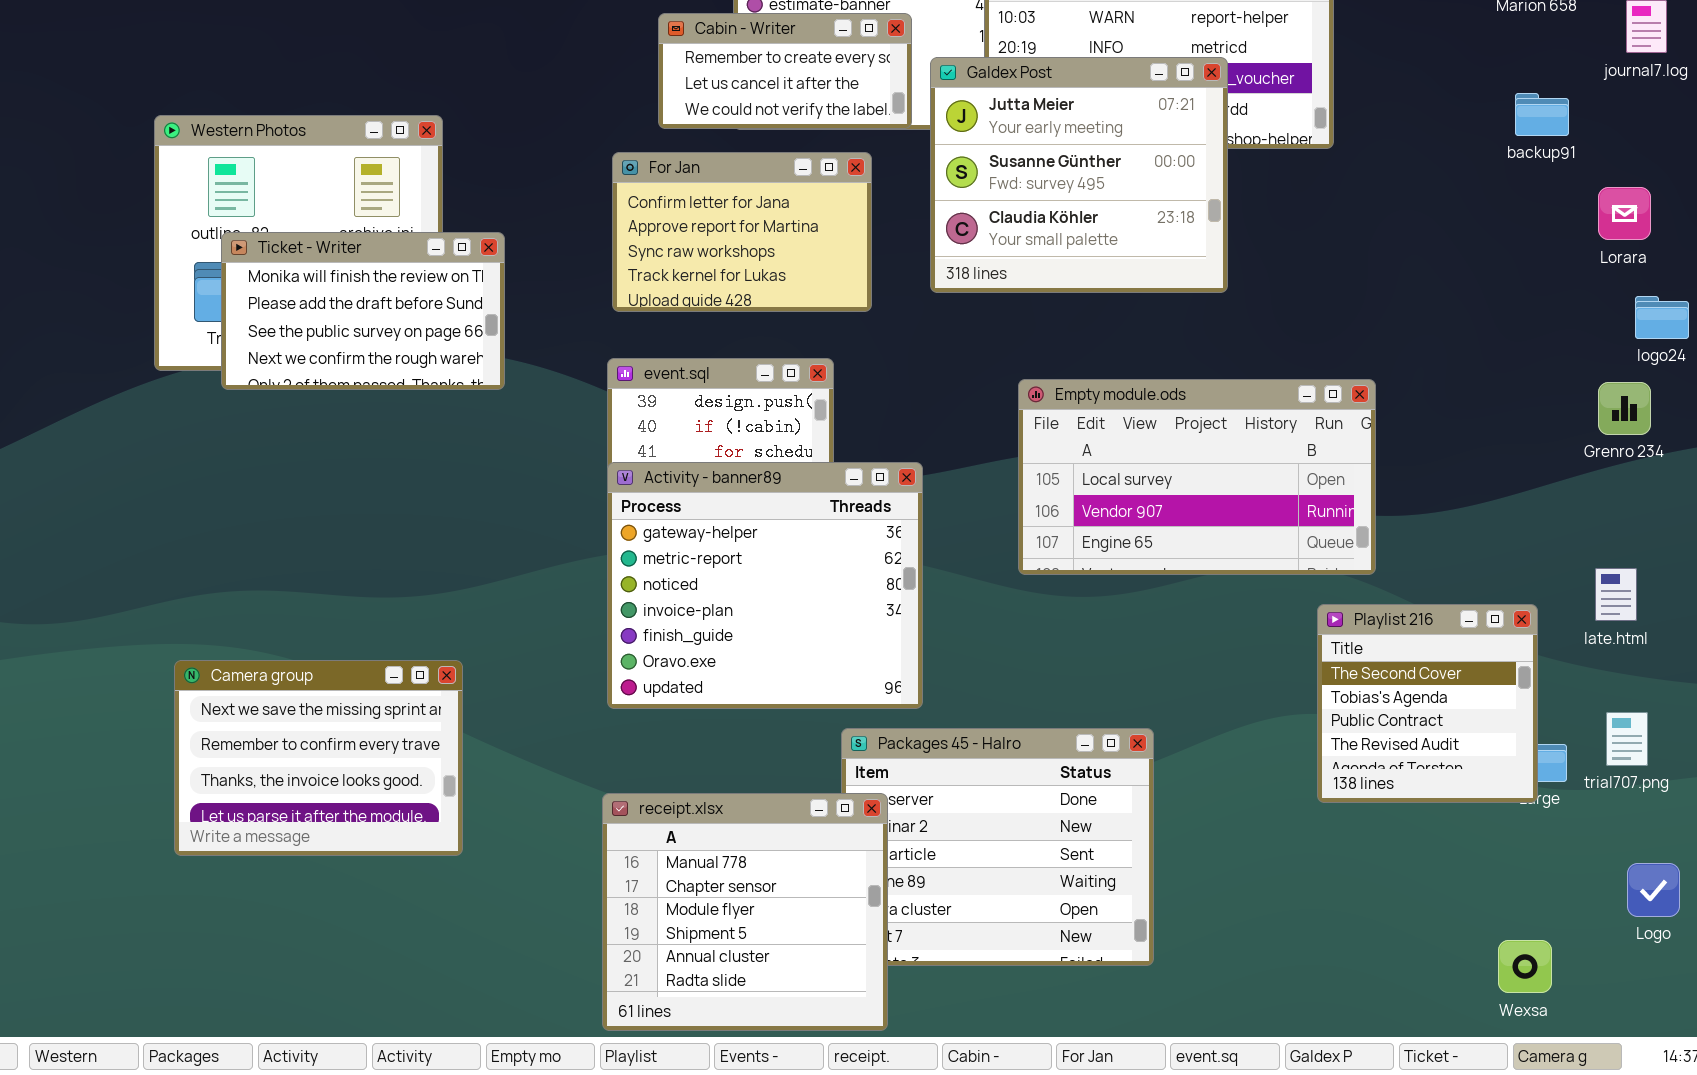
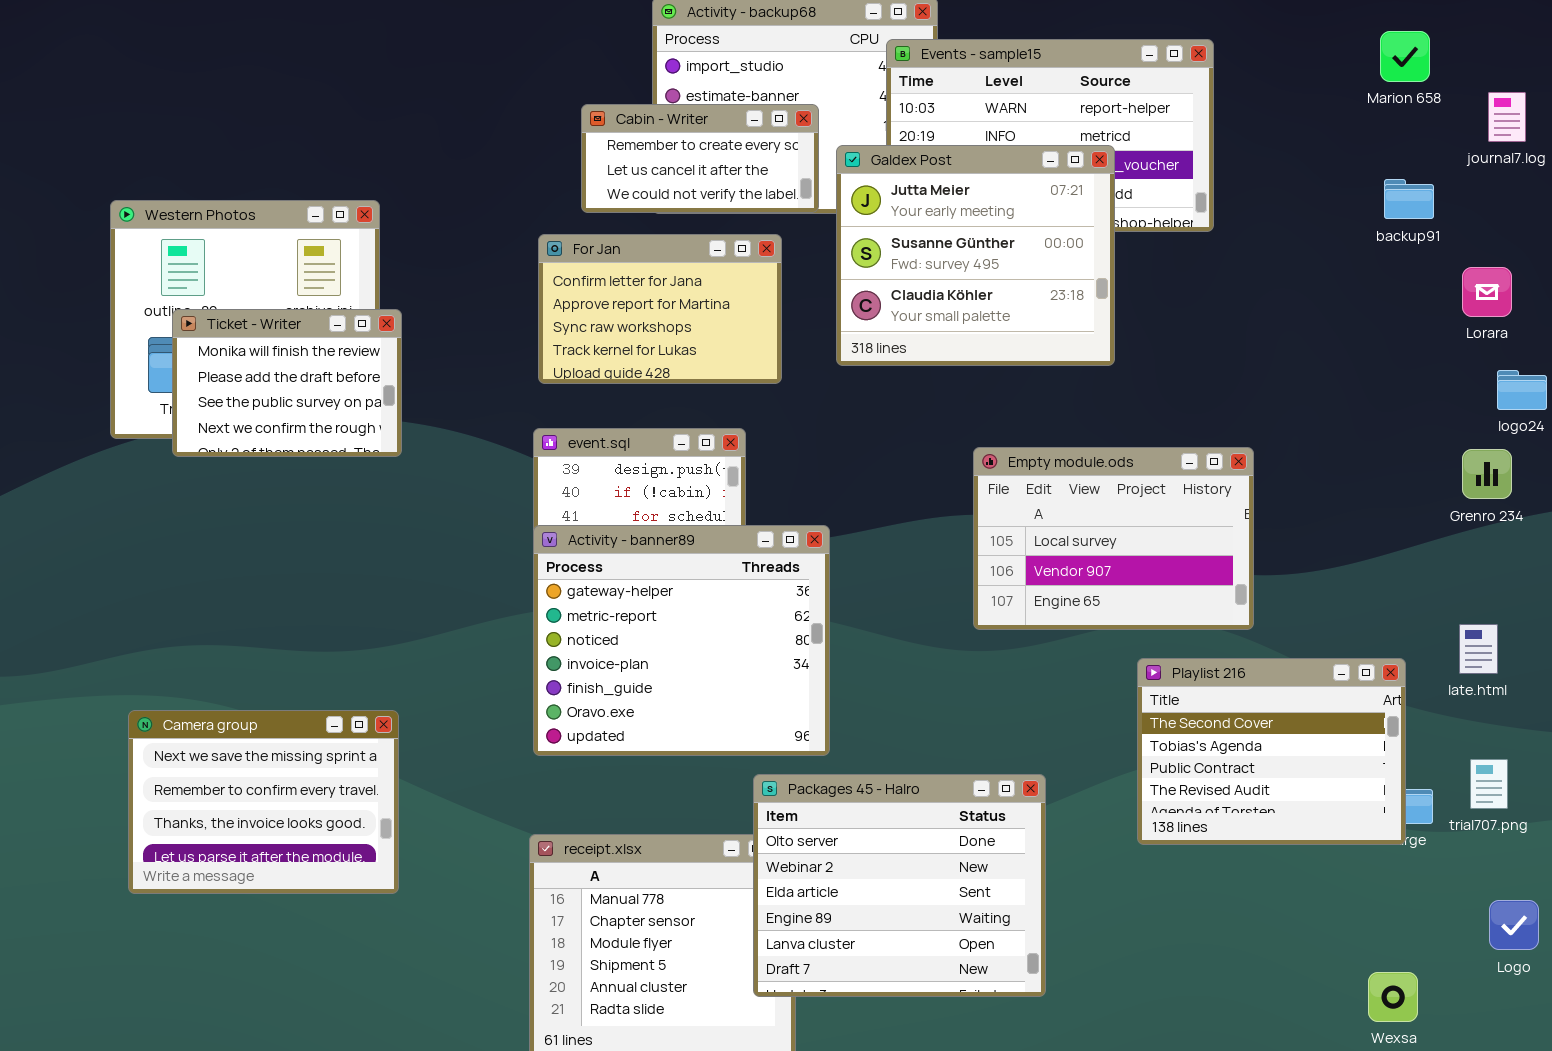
Ticket - Writer: [221,232,505,390] -> [172,309,402,457], resized
Empty module.ods: [1018,379,1376,575] -> [973,447,1254,630], resized
Playlist 216: [1317,604,1538,803] -> [1137,658,1406,845], resized
Packages 45 - Halro: [841,728,1154,966] -> [753,774,1046,997], raised

